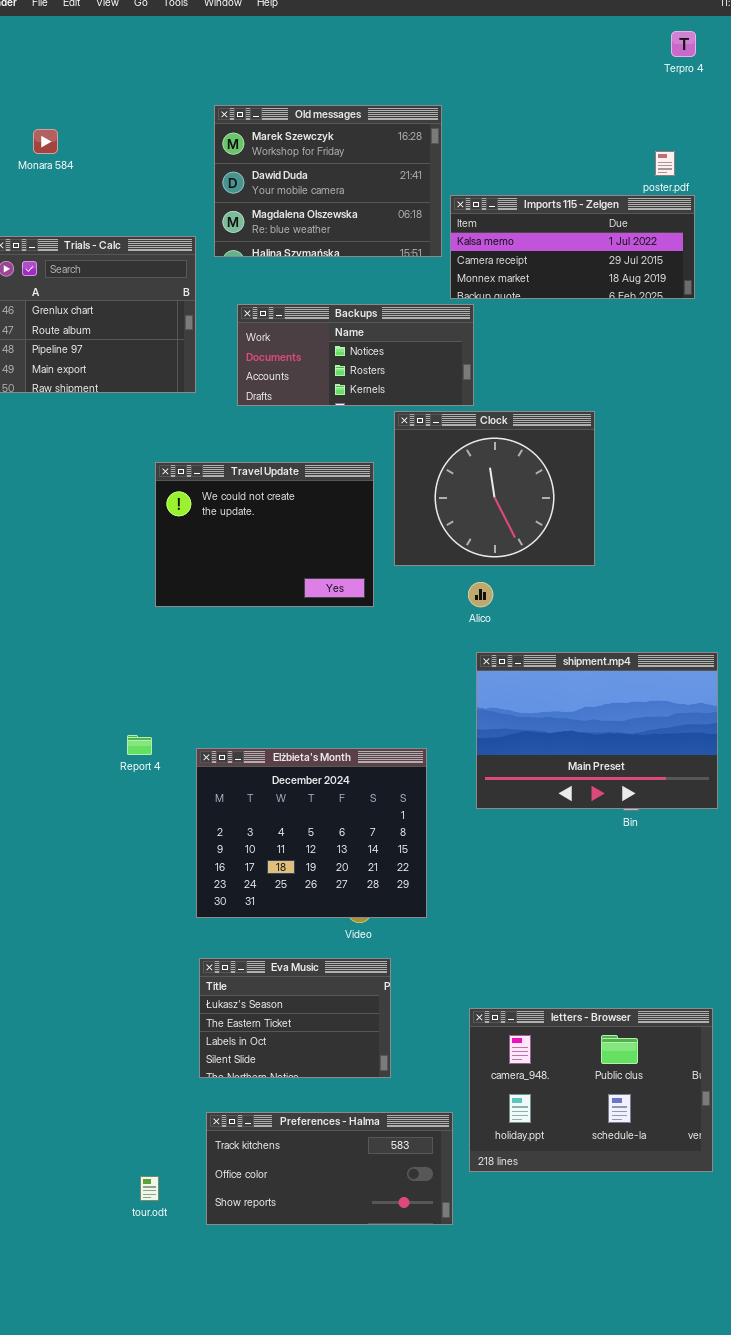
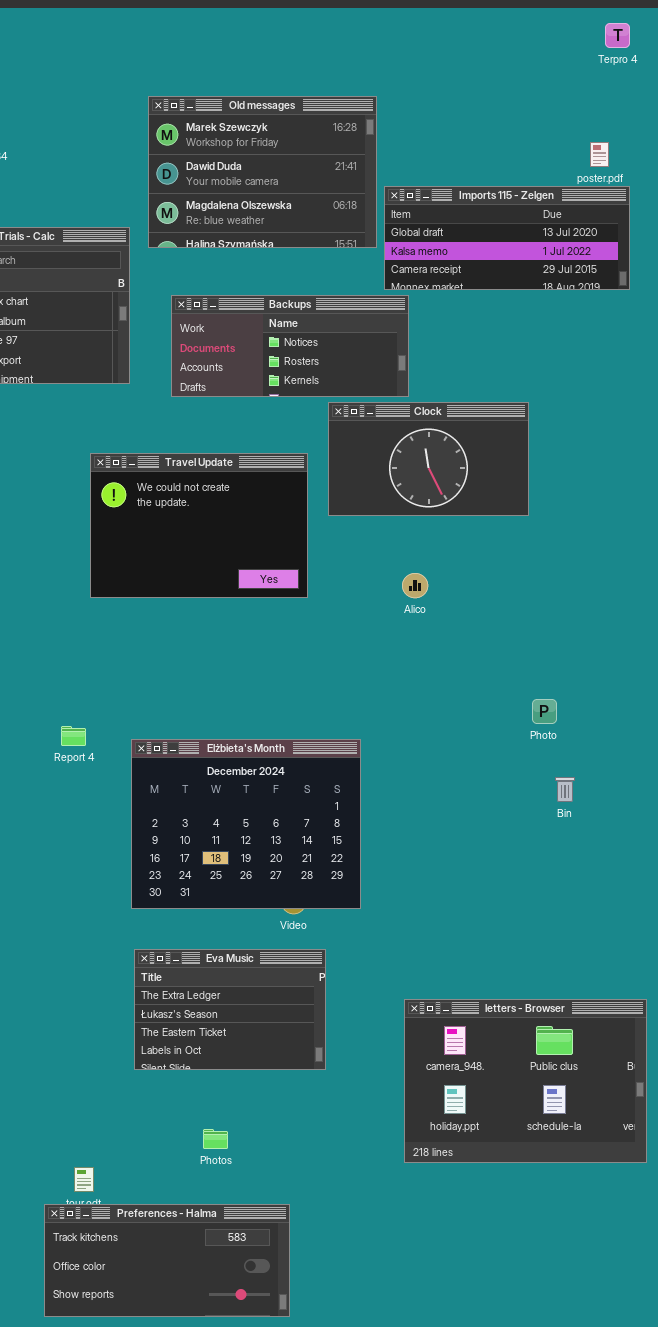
Imports 115 - Zelgen: [450,195,695,299] -> [384,186,630,290], scrolled up 1 row
Clock: [394,411,595,566] -> [328,402,529,516], resized
shipment.mp4: [476,652,718,809] -> none, closed
Eva Music: [199,958,391,1078] -> [134,949,326,1070], scrolled up 1 row
Preferences - Halma: [206,1112,453,1225] -> [44,1204,290,1317], moved

